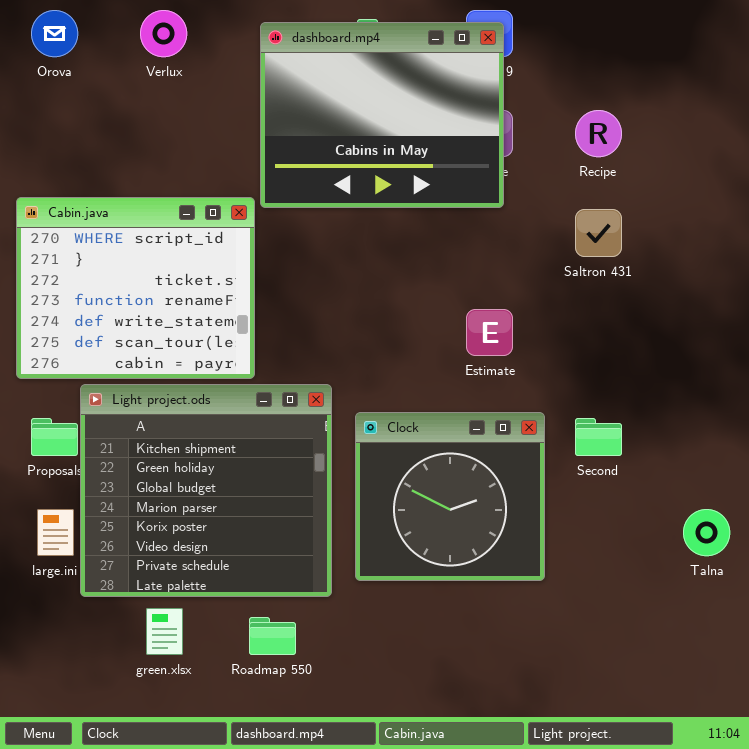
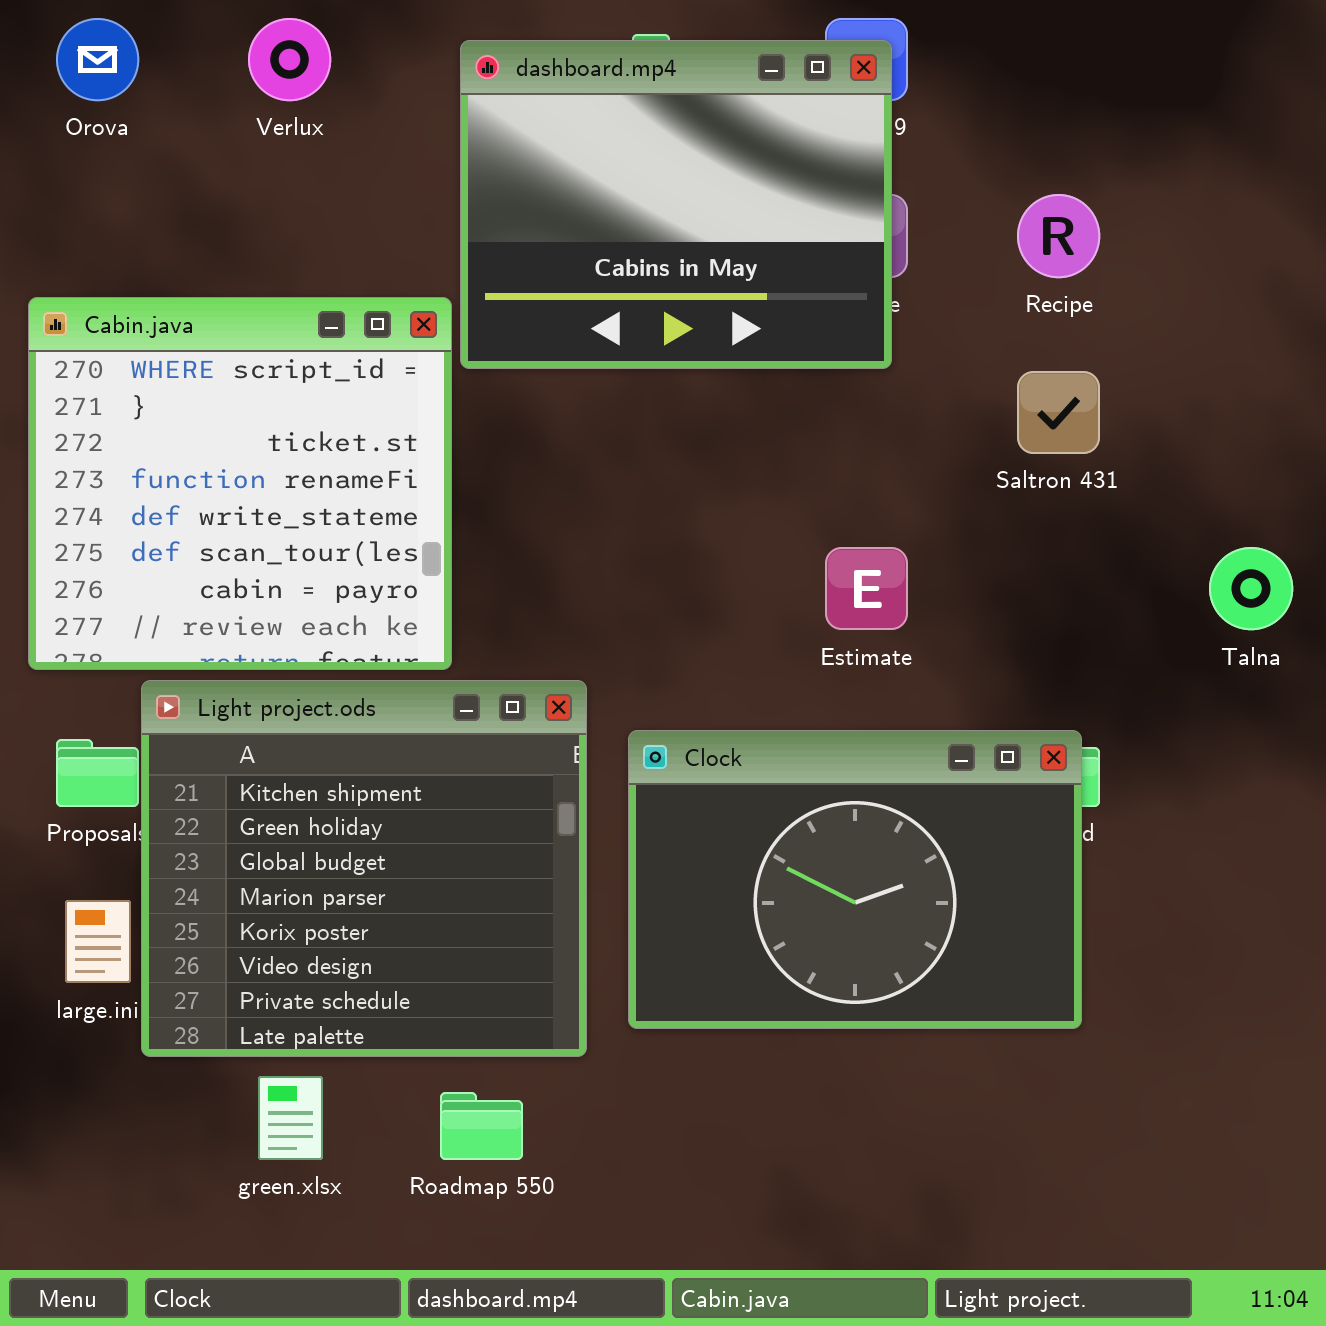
Cabin.java: [16,197,255,379] -> [28,297,452,670], resized
Clock: [355,412,545,581] -> [628,730,1082,1029], resized
Talna: [683,509,730,556] -> [1209,547,1293,630], moved

